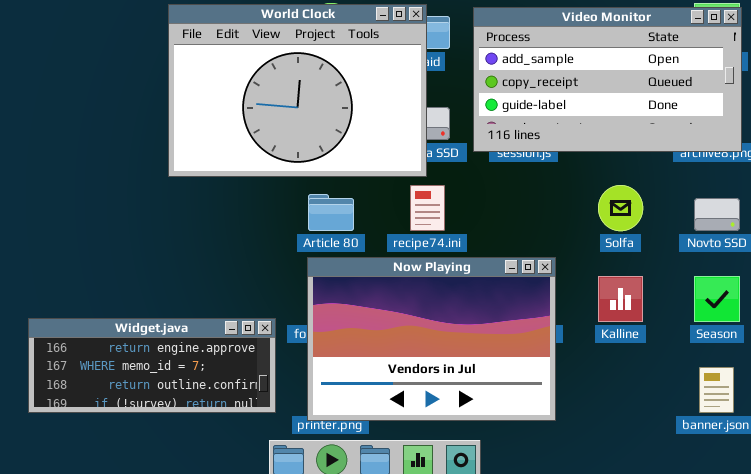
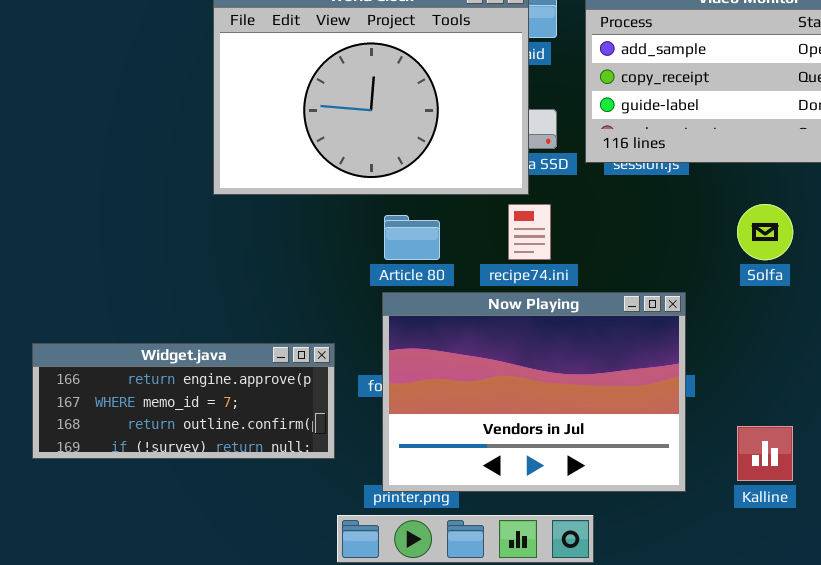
Kalline: [598,276,643,322] -> [737,426,793,481], moved
Widget.java: [28,318,276,413] -> [32,343,335,459], moved

